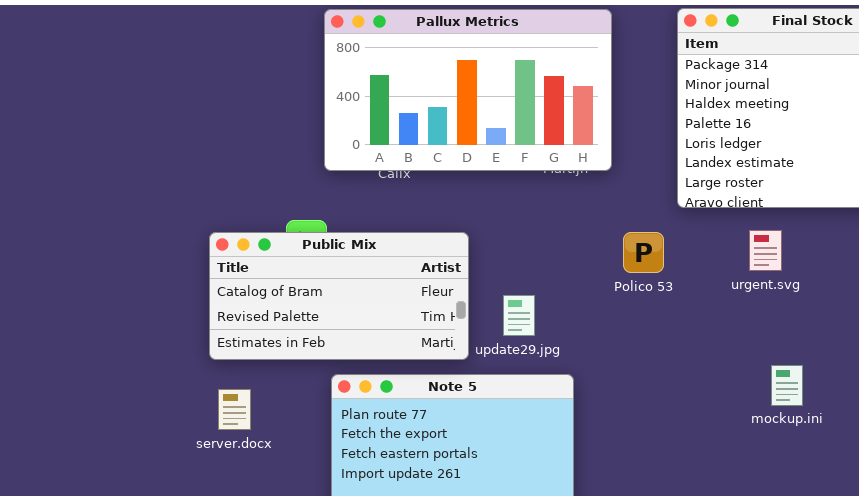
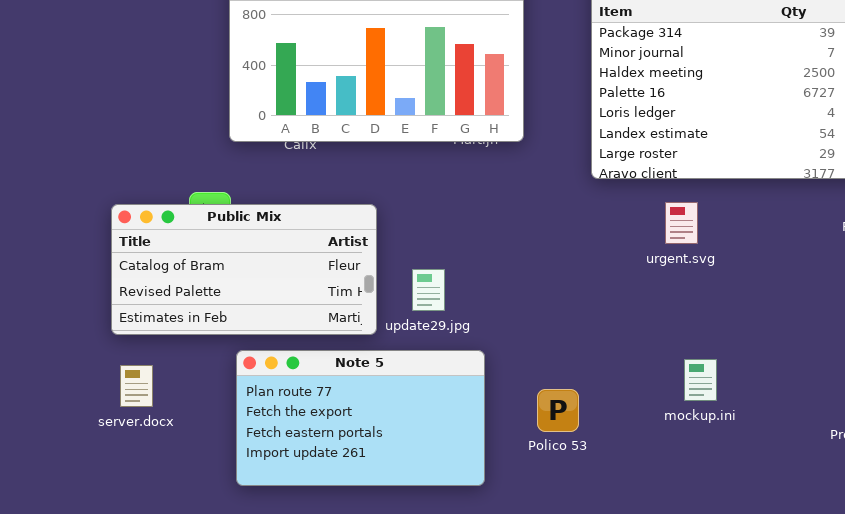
Polico 53: [623,232,664,273] -> [537,389,579,432], moved
mockup.ini: [771,365,803,406] -> [684,359,717,401], moved

